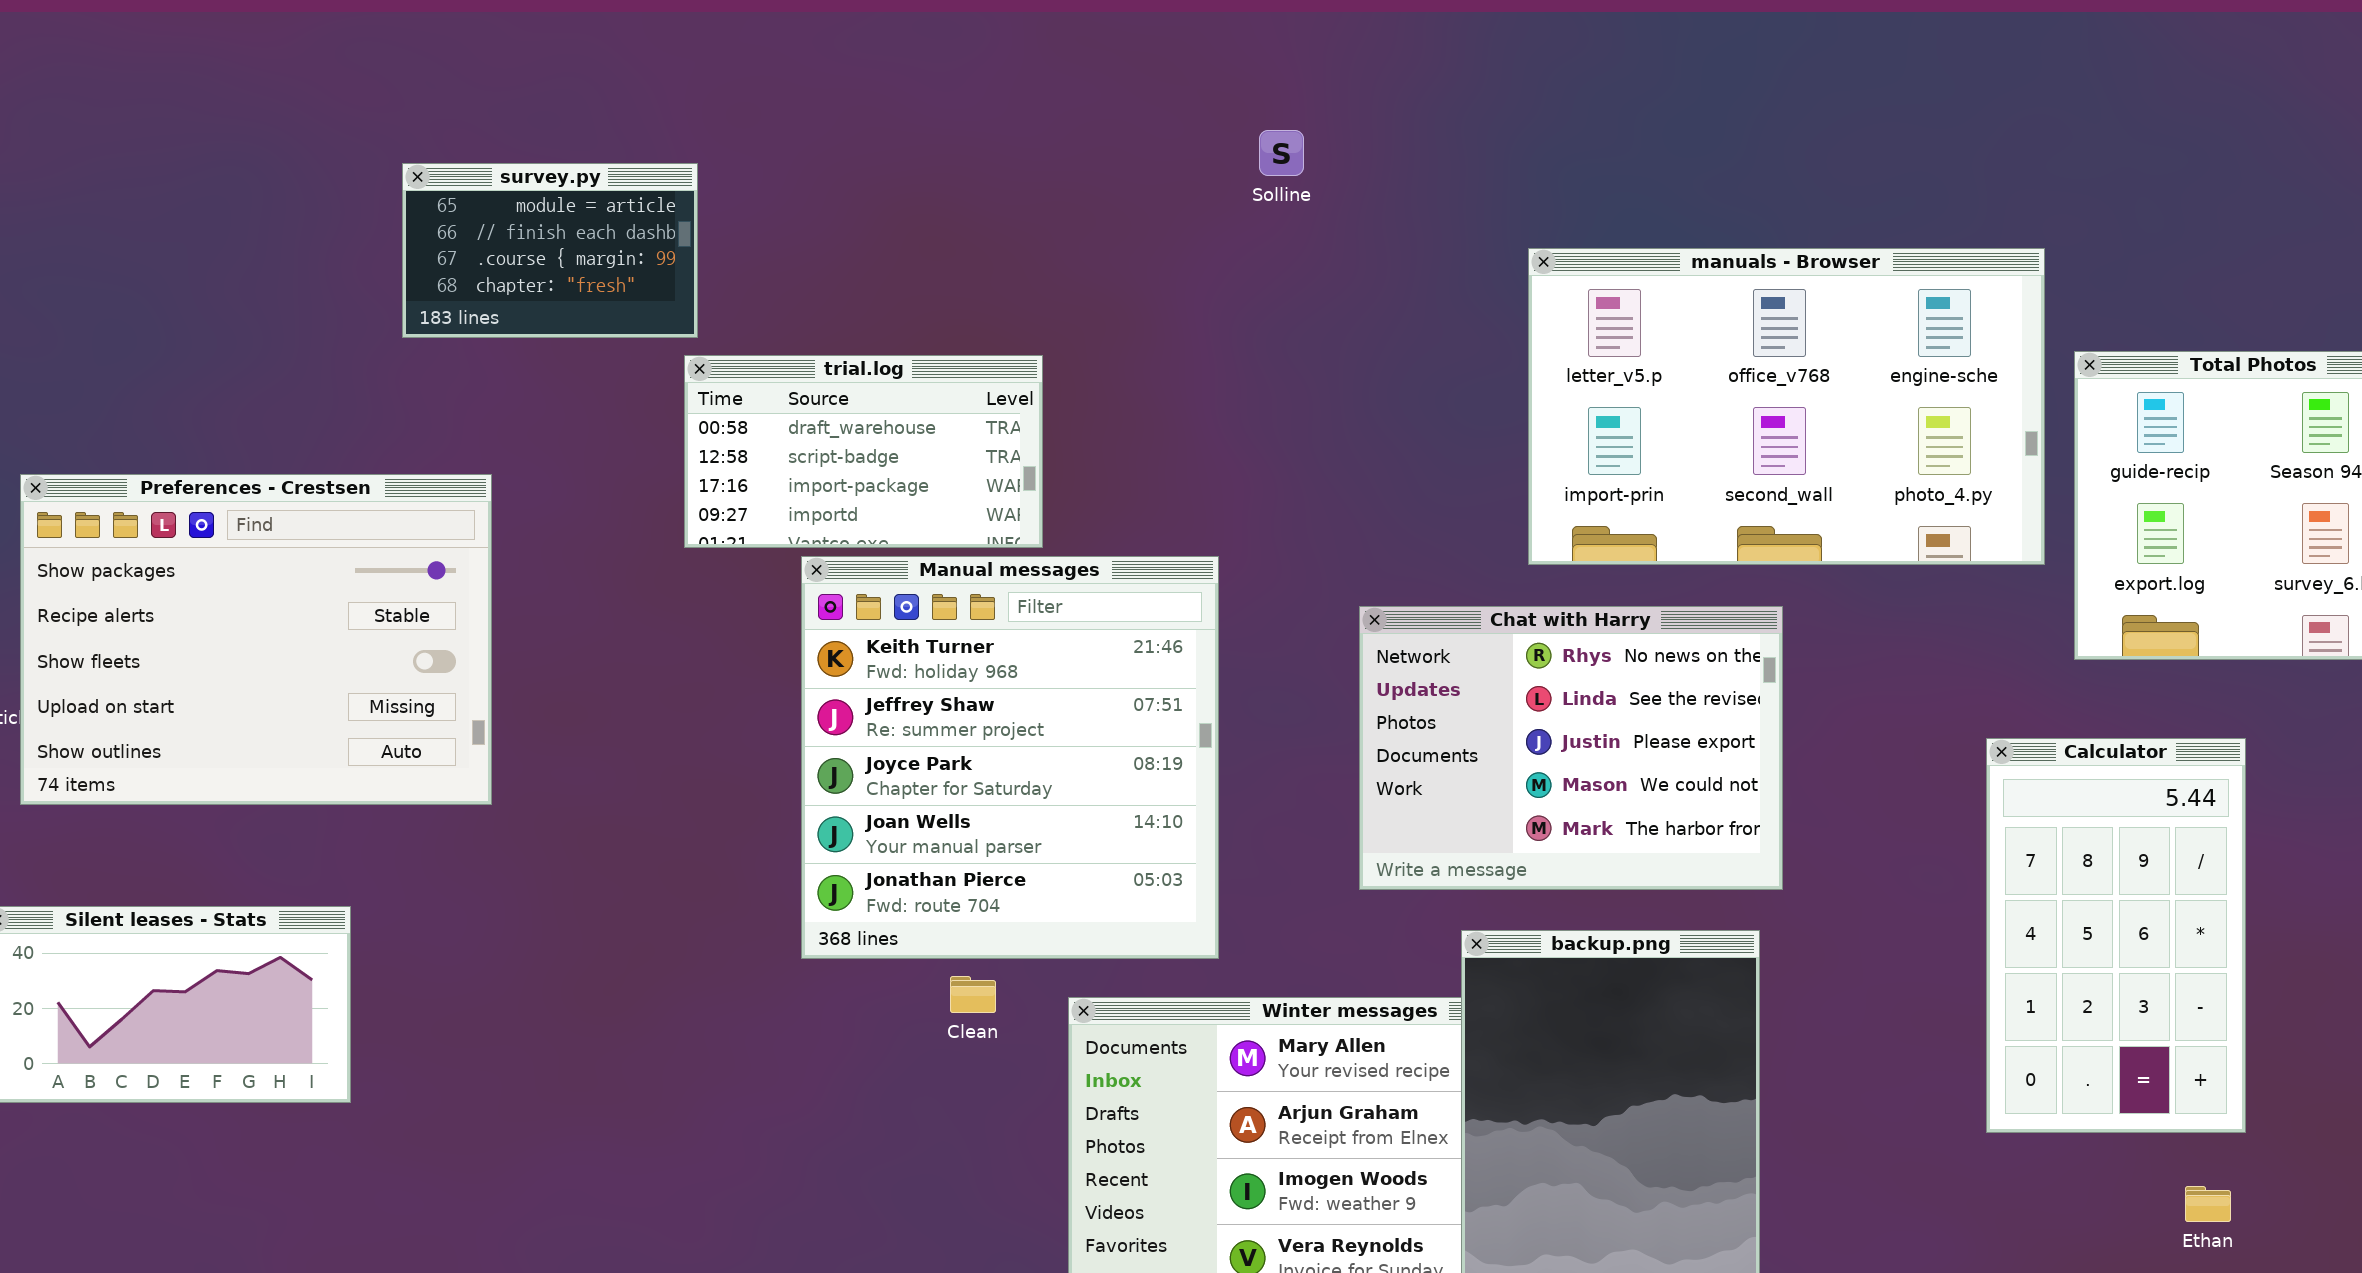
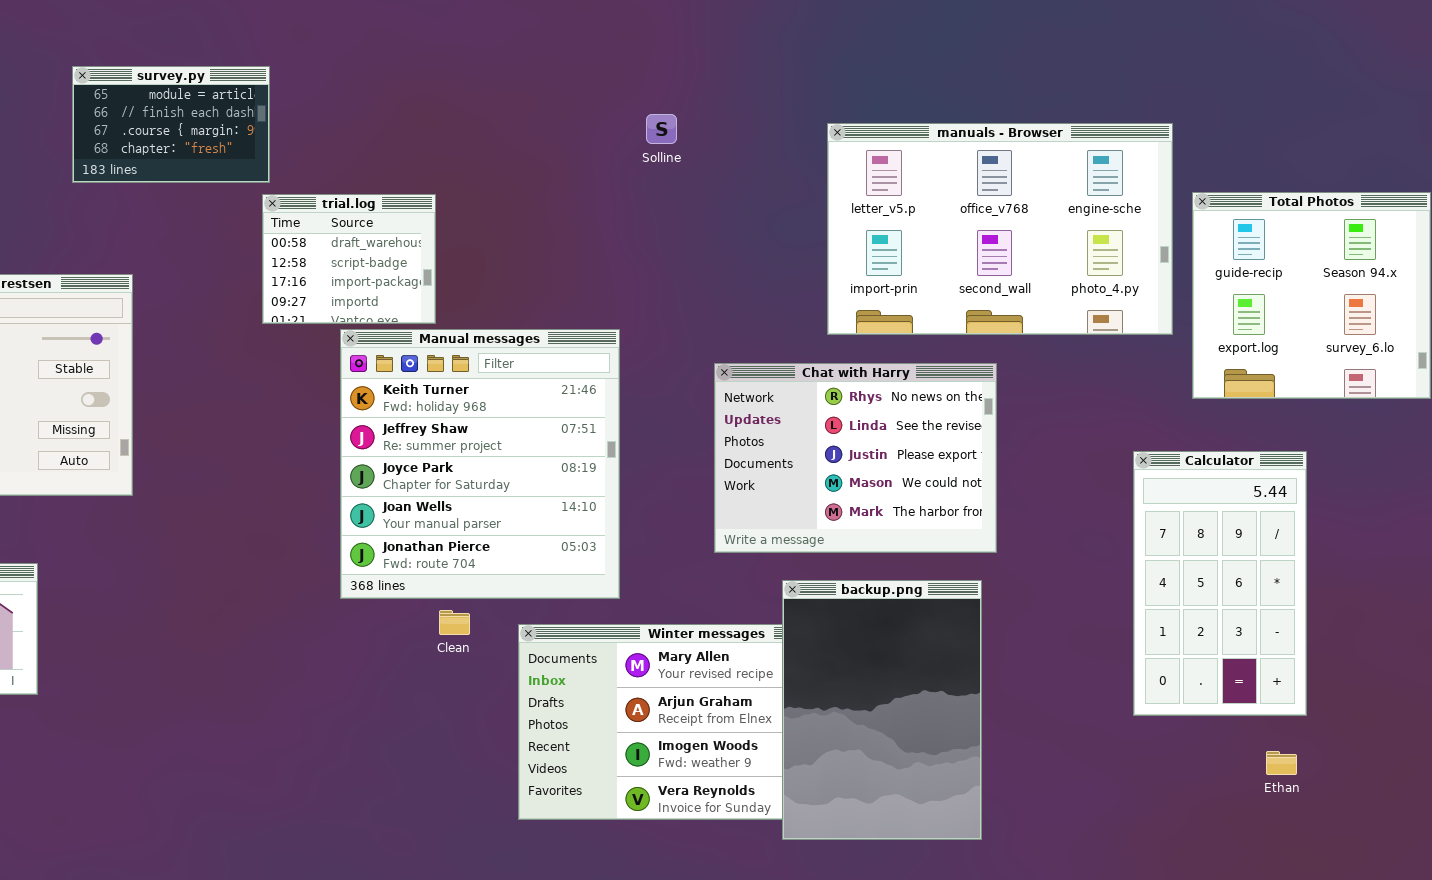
Solline: [1259,130,1304,176] -> [646,114,677,144], moved
trial.log: [684,355,1043,548] -> [262,194,436,324], resized

